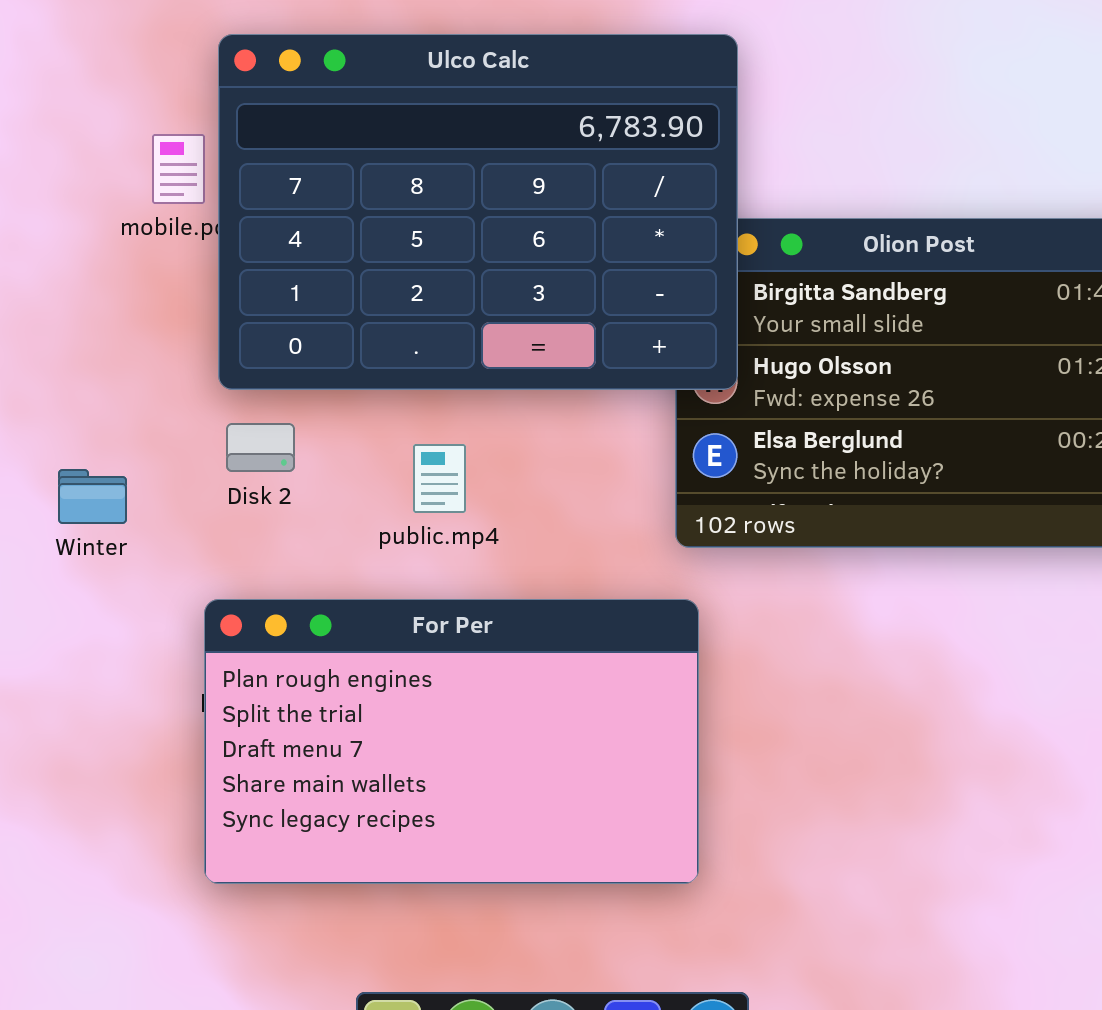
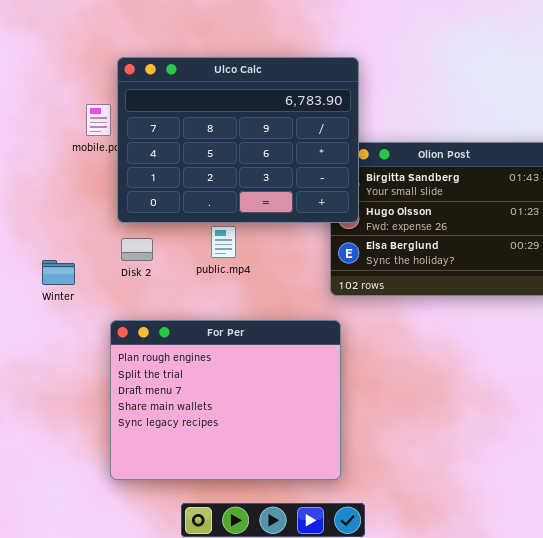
public.mp4: [413,444,466,513] -> [211,226,236,258], moved
For Per: [204,599,699,884] -> [110,320,341,480], resized

